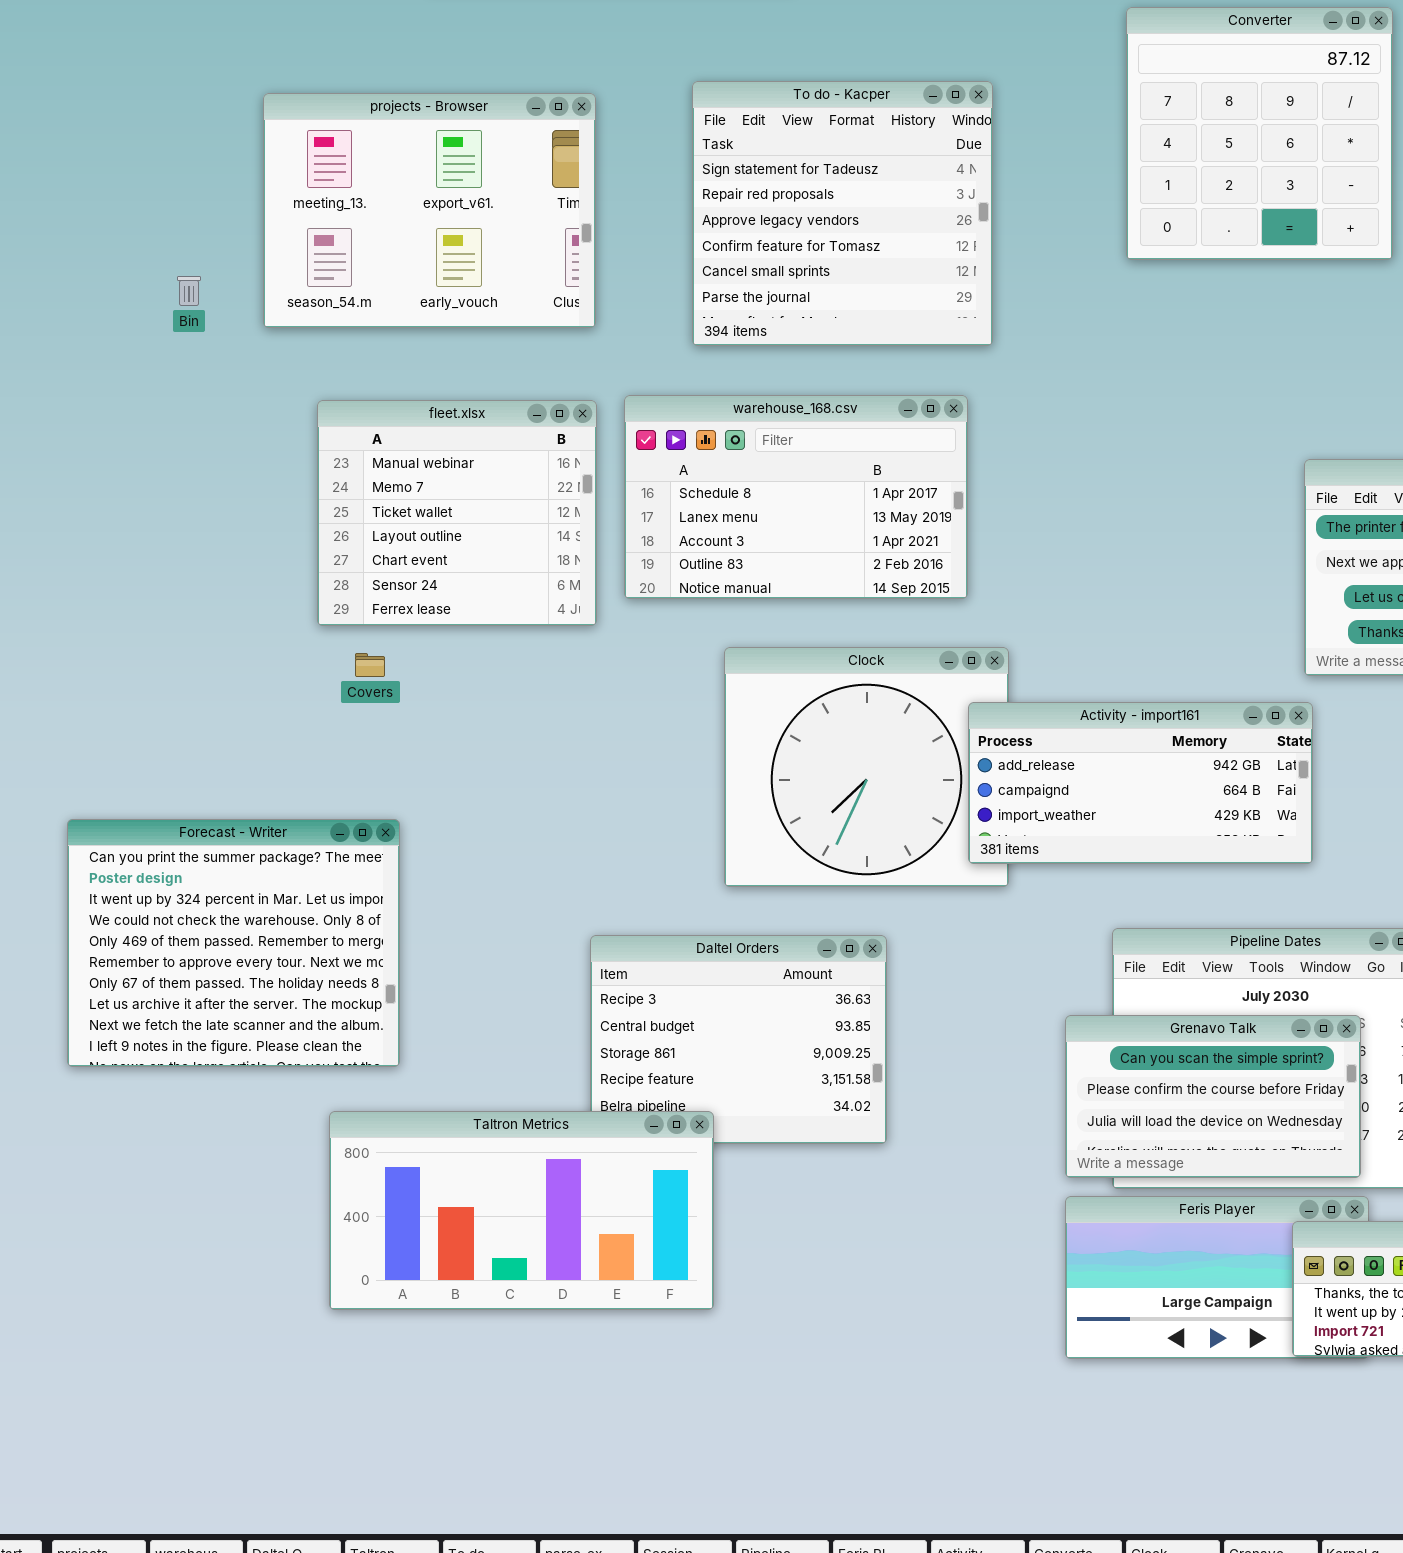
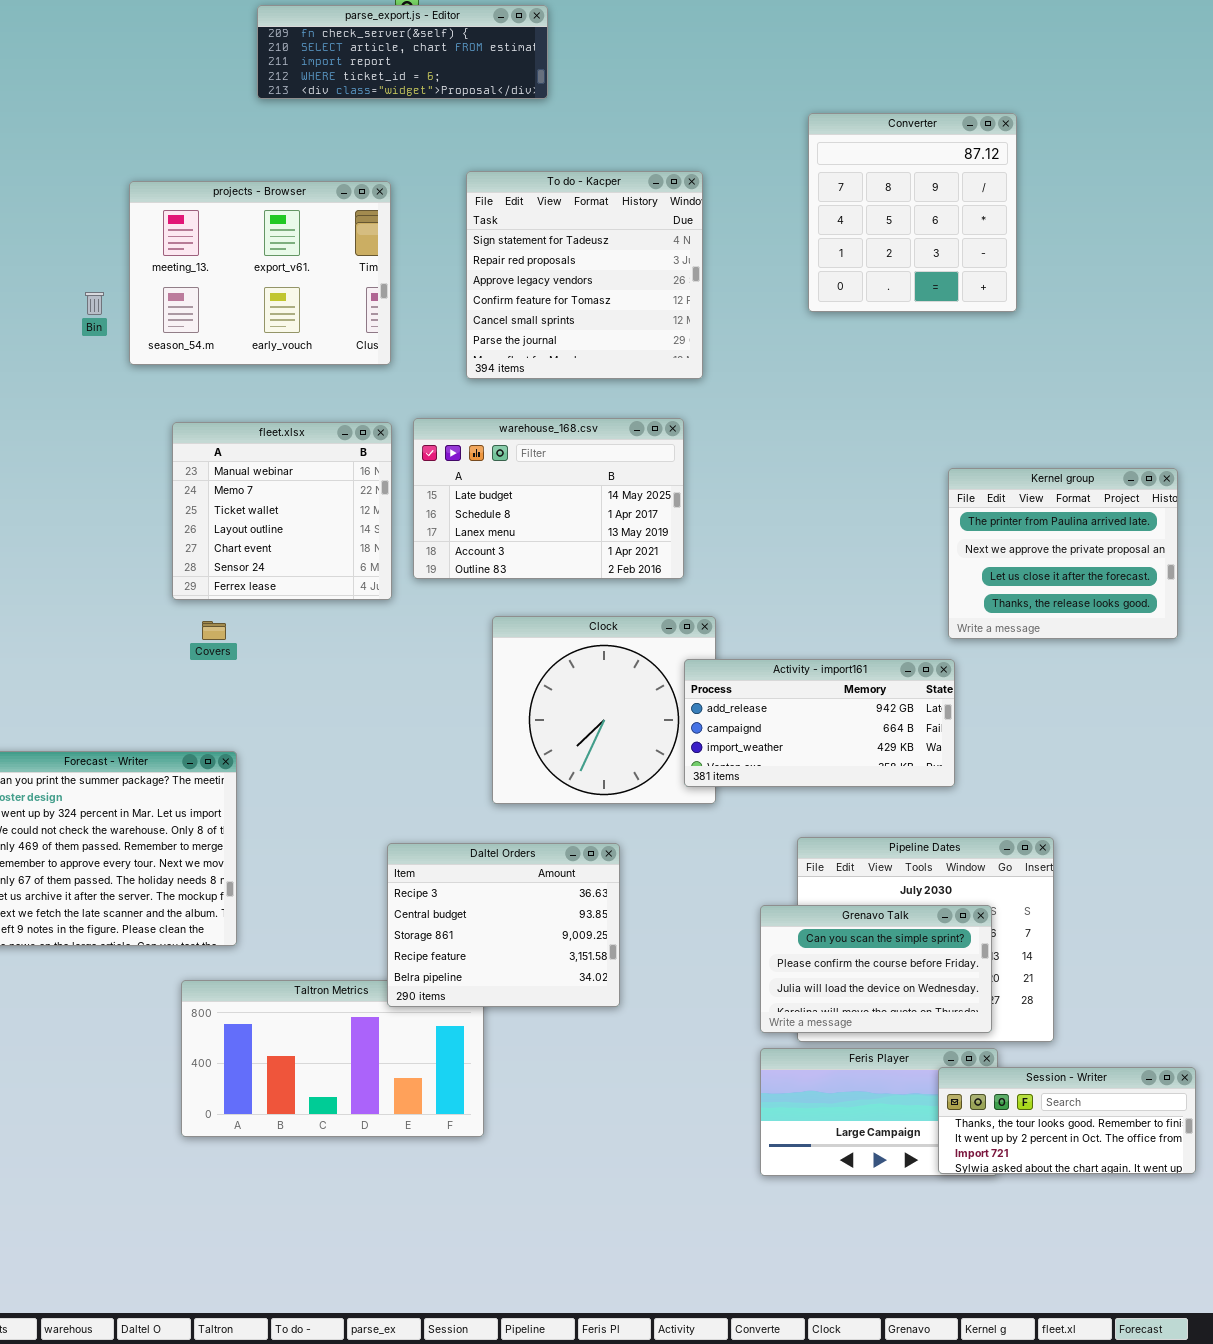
Bin: [177,276,201,306] -> [85,292,104,315], moved
warehouse_168.csv: [624,395,968,599] -> [413,418,684,579], scrolled up 1 row
Daltel Orders: [590,935,887,1144] -> [387,843,620,1007], raised

